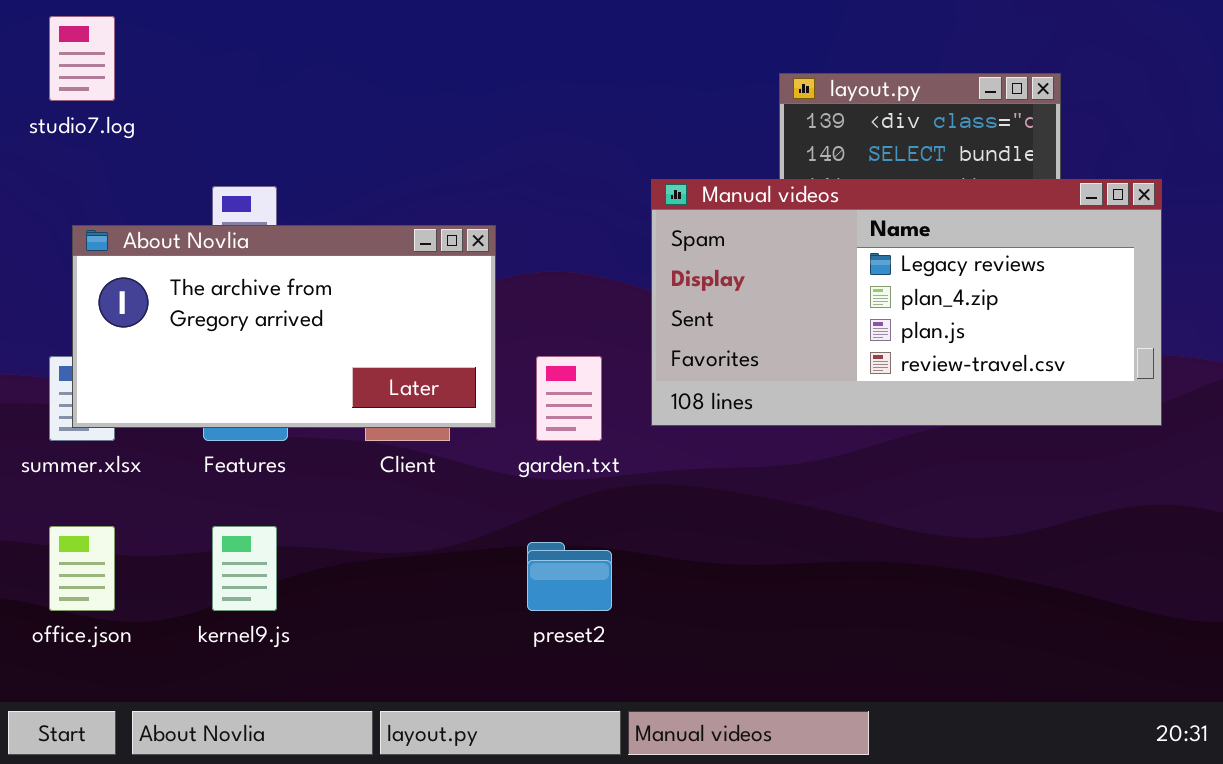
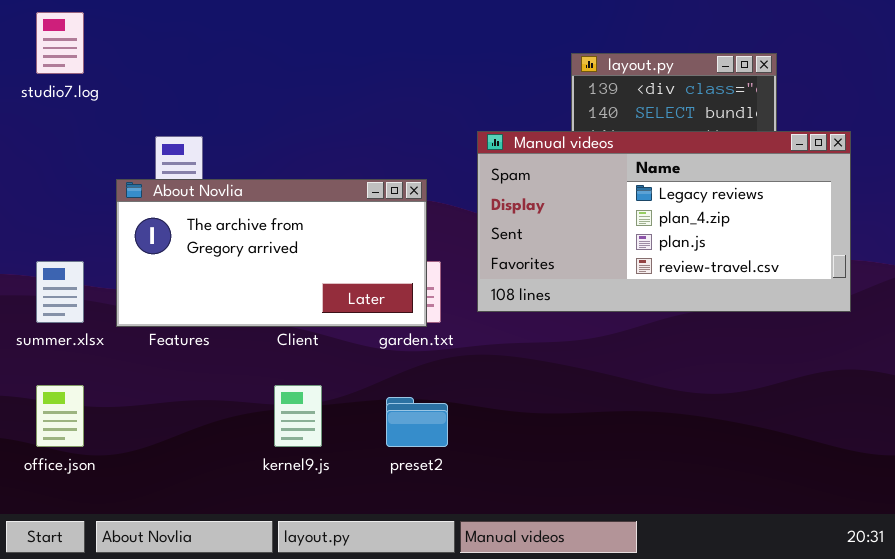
About Novlia: [72,225,496,428] -> [116,179,427,327], moved
kernel9.js: [212,526,277,611] -> [274,385,322,447], moved

